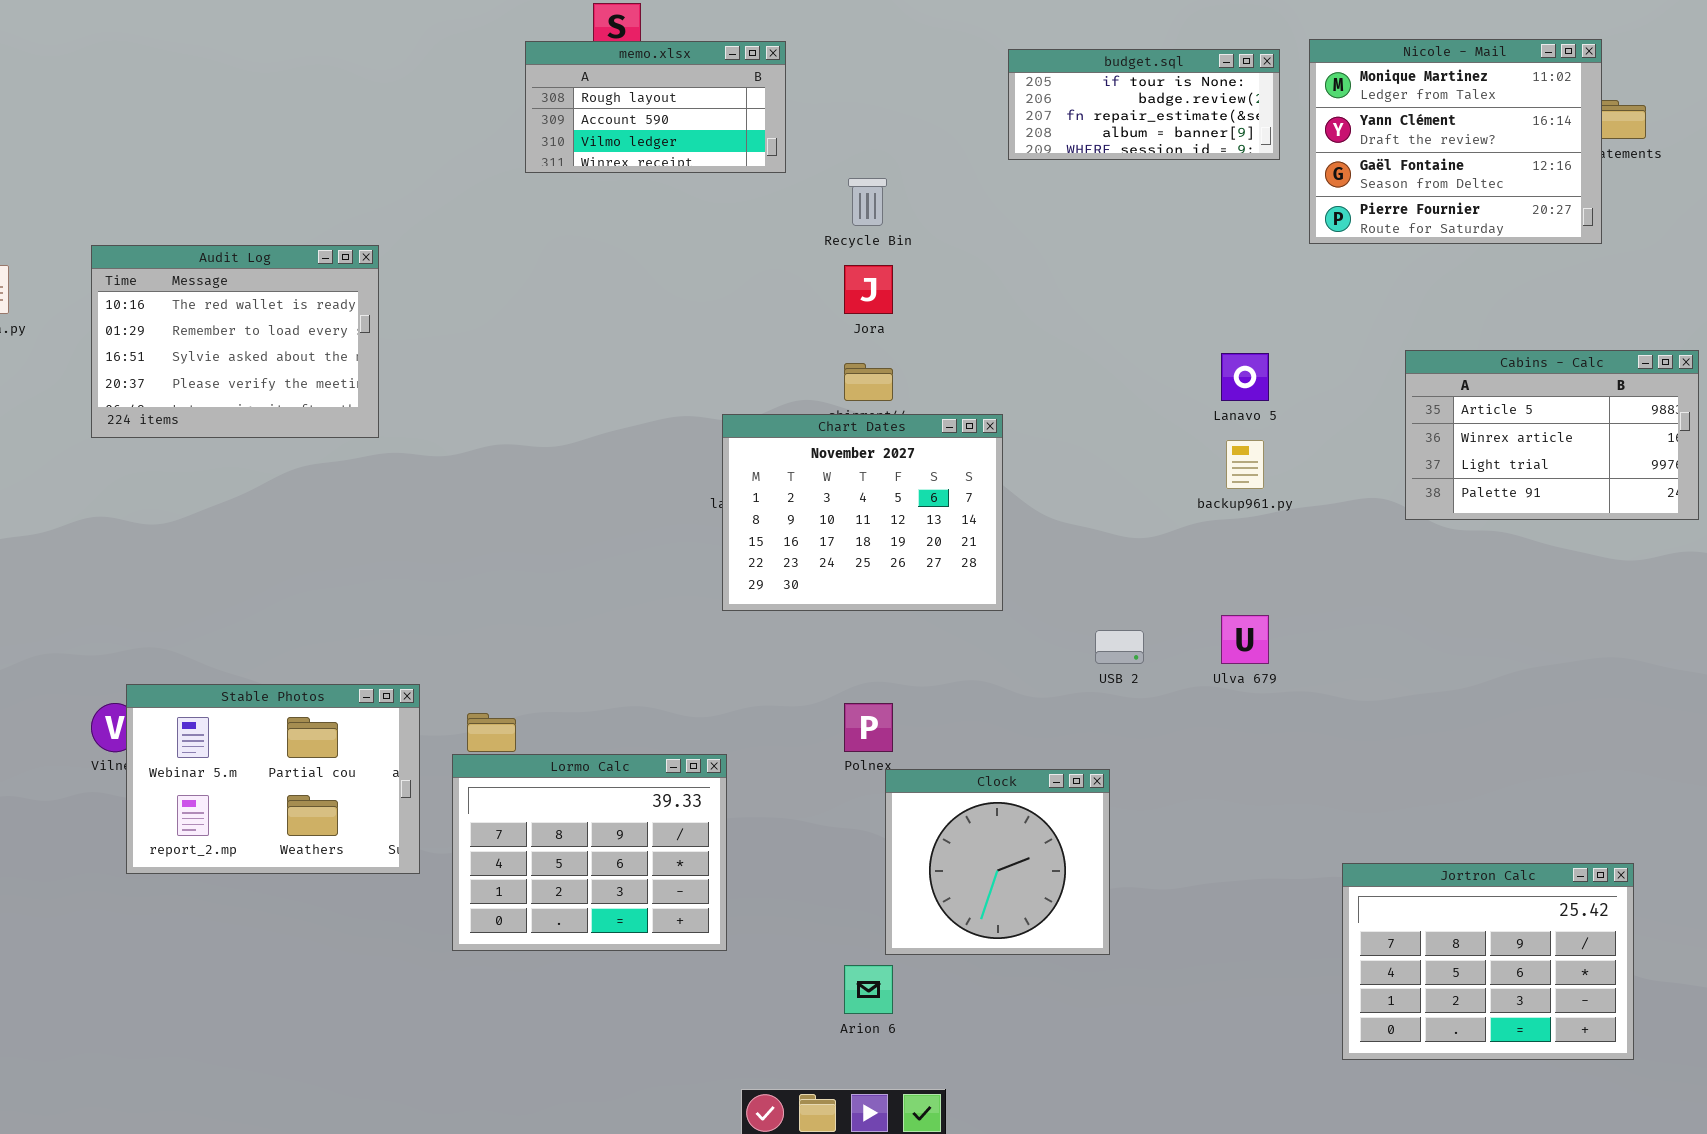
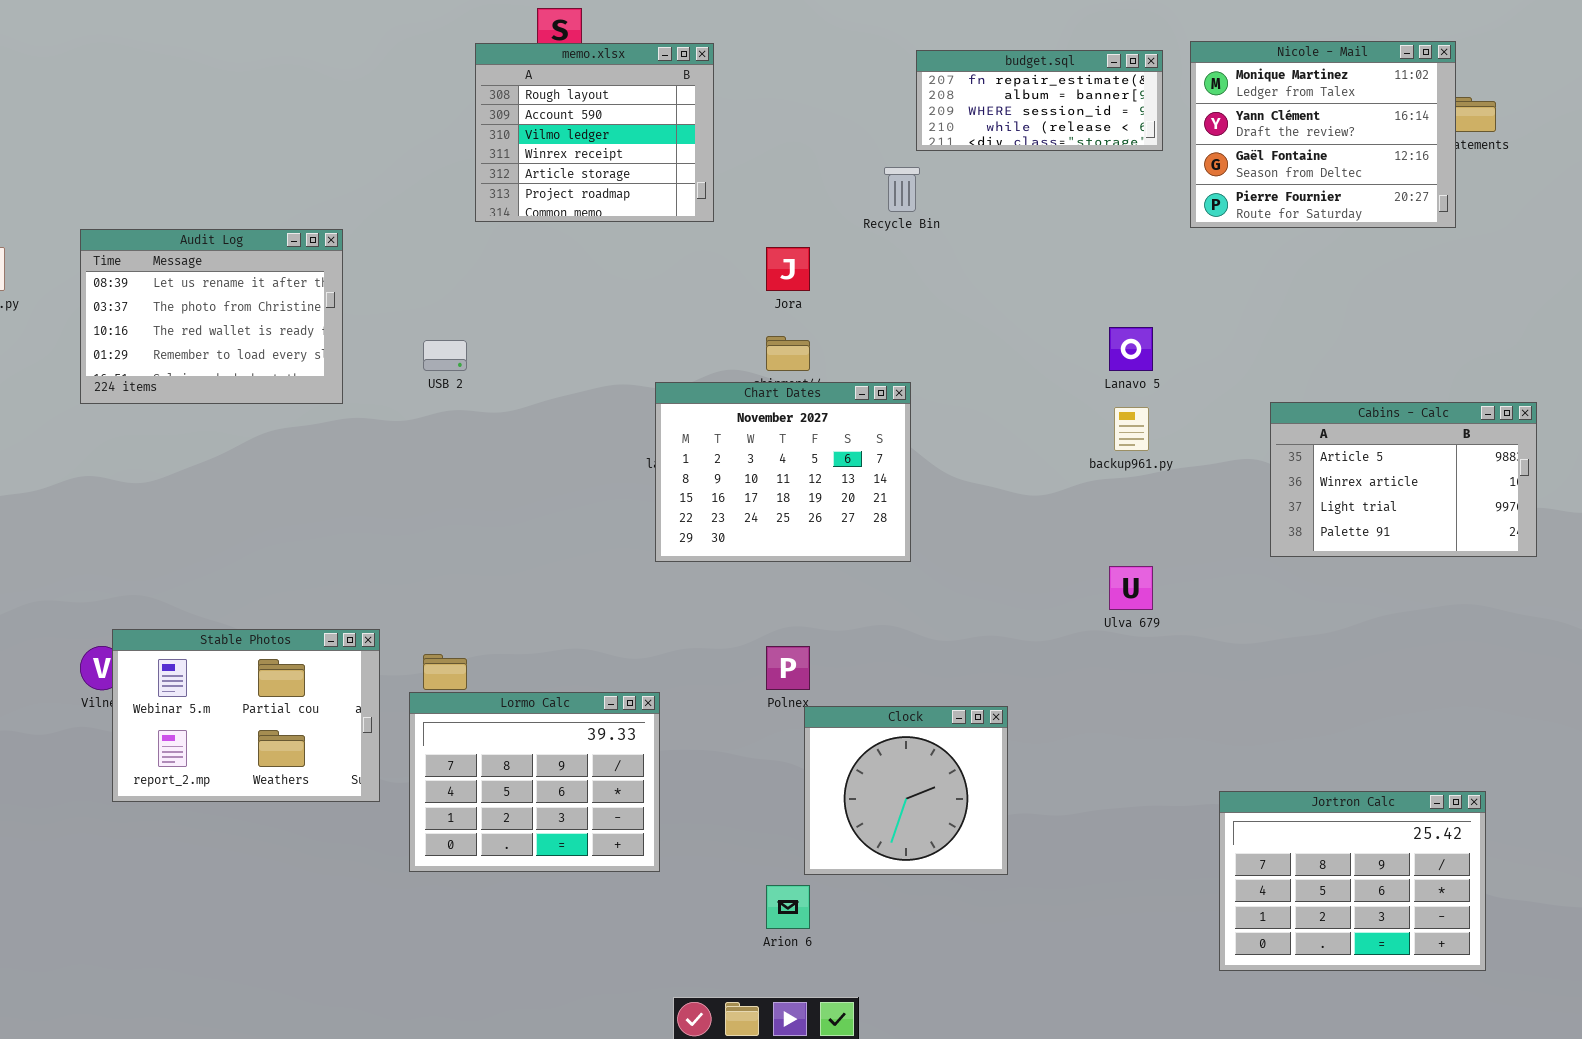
memo.xlsx: [525,41,786,173] -> [475,43,714,222], resized
budget.sql: [1008,49,1280,160] -> [916,50,1163,151], scrolled down 2 rows
Recycle Bin: [848,178,887,226] -> [884,167,920,212], moved
Audit Log: [91,245,379,438] -> [80,229,343,404], scrolled up 2 rows
Cabins - Calc: [1405,350,1699,520] -> [1270,402,1537,557], moved
USB 2: [1095,630,1144,664] -> [423,340,467,371], moved

